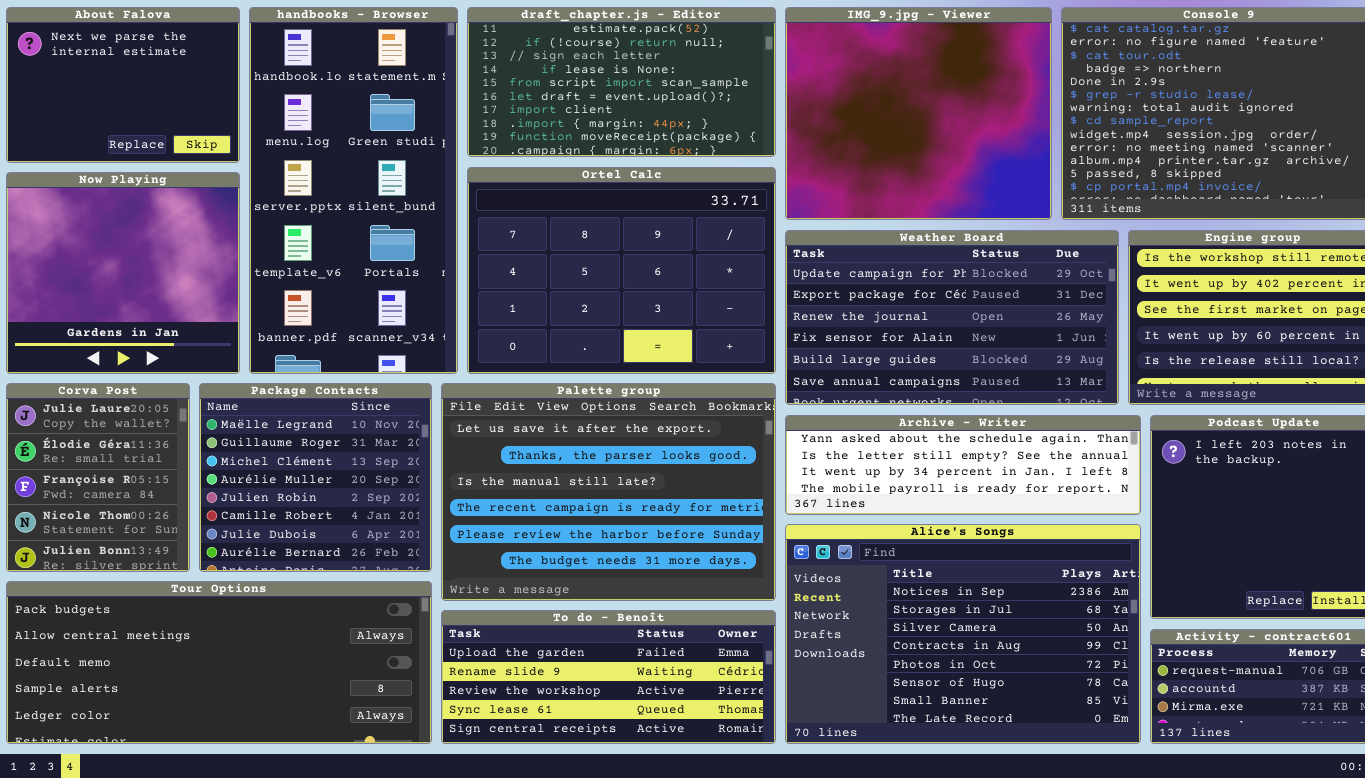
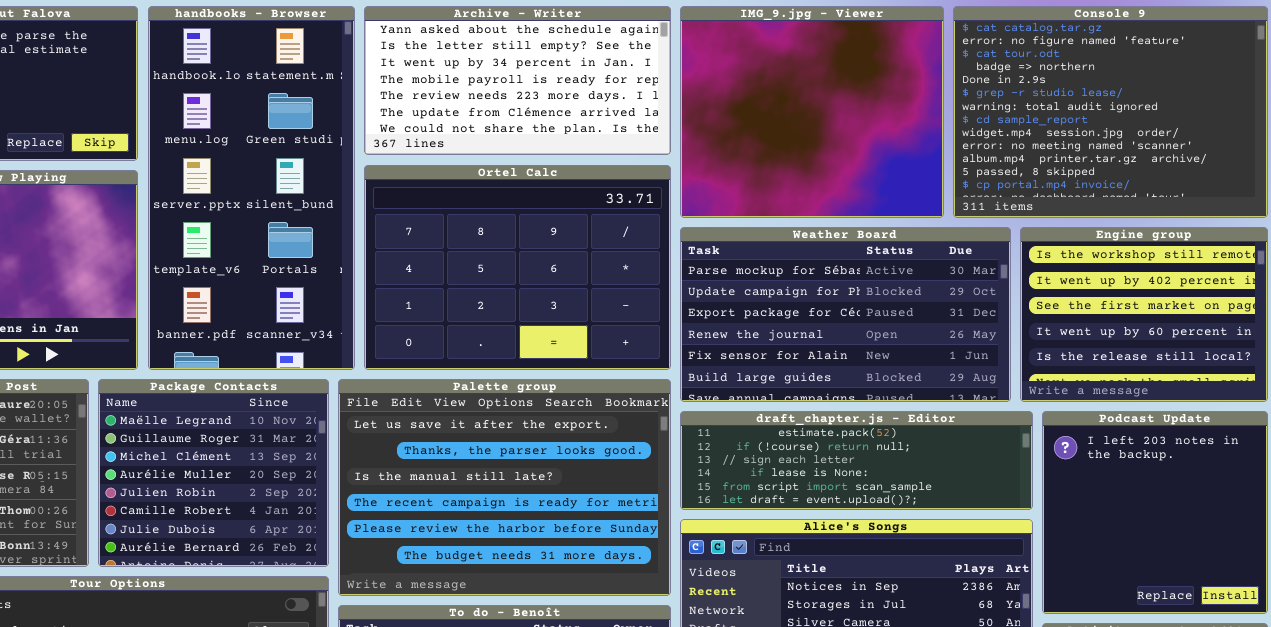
draft_chapter.js - Editor: [467,7,776,157] -> [680,411,1033,510], moved, resized
Weather Board: [785,230,1119,405] -> [680,227,1011,402], scrolled up 1 row
Archive - Writer: [785,415,1141,515] -> [364,6,671,155], moved, resized

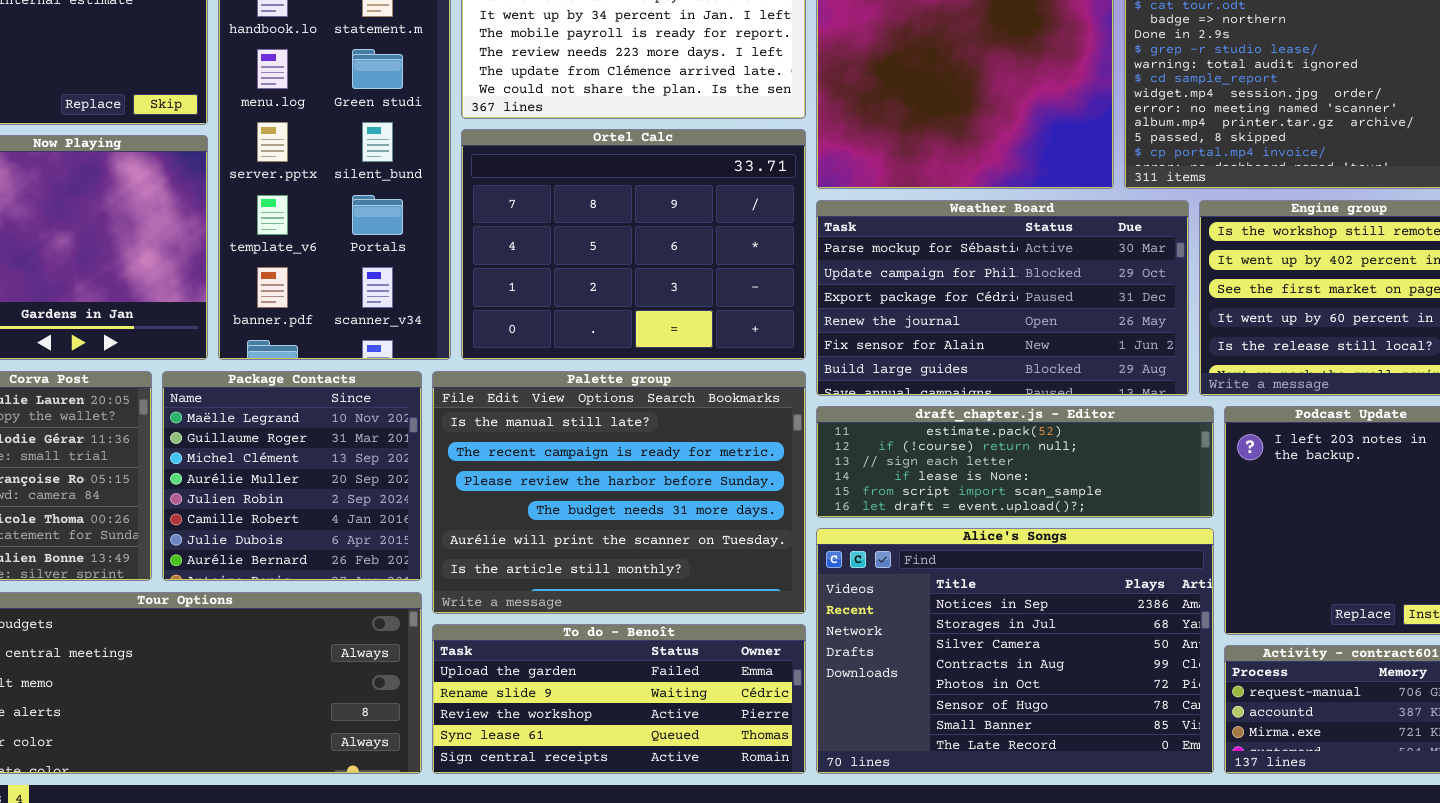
Palette group: [338,379,671,596] -> [432,371,806,614], scrolled down 2 rows

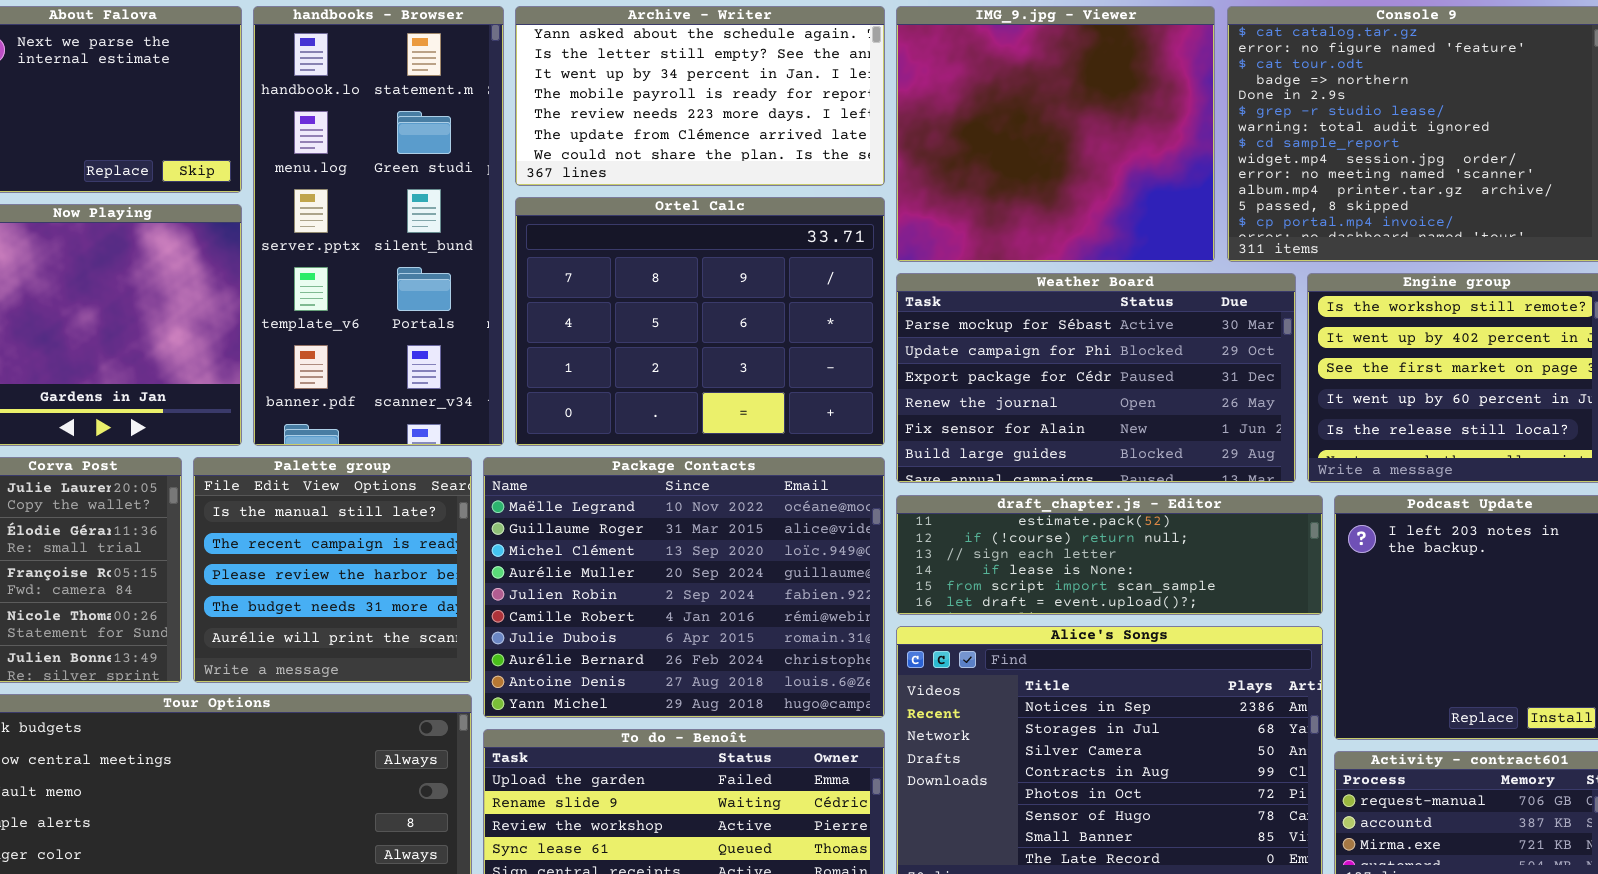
Package Contacts: [162,371,422,581] -> [483,457,885,718], moved, resized
Palette group: [432,371,806,614] -> [193,457,472,683], moved, resized

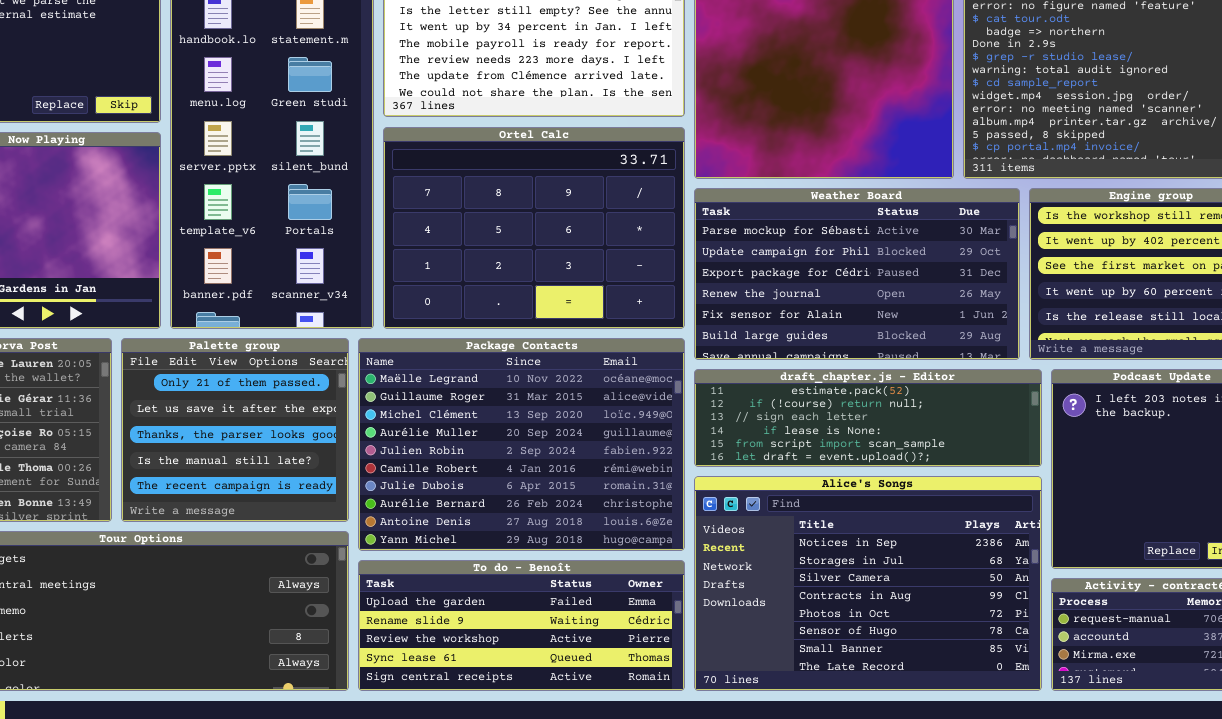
Palette group: [193,457,472,683] -> [121,338,349,522], scrolled up 3 rows

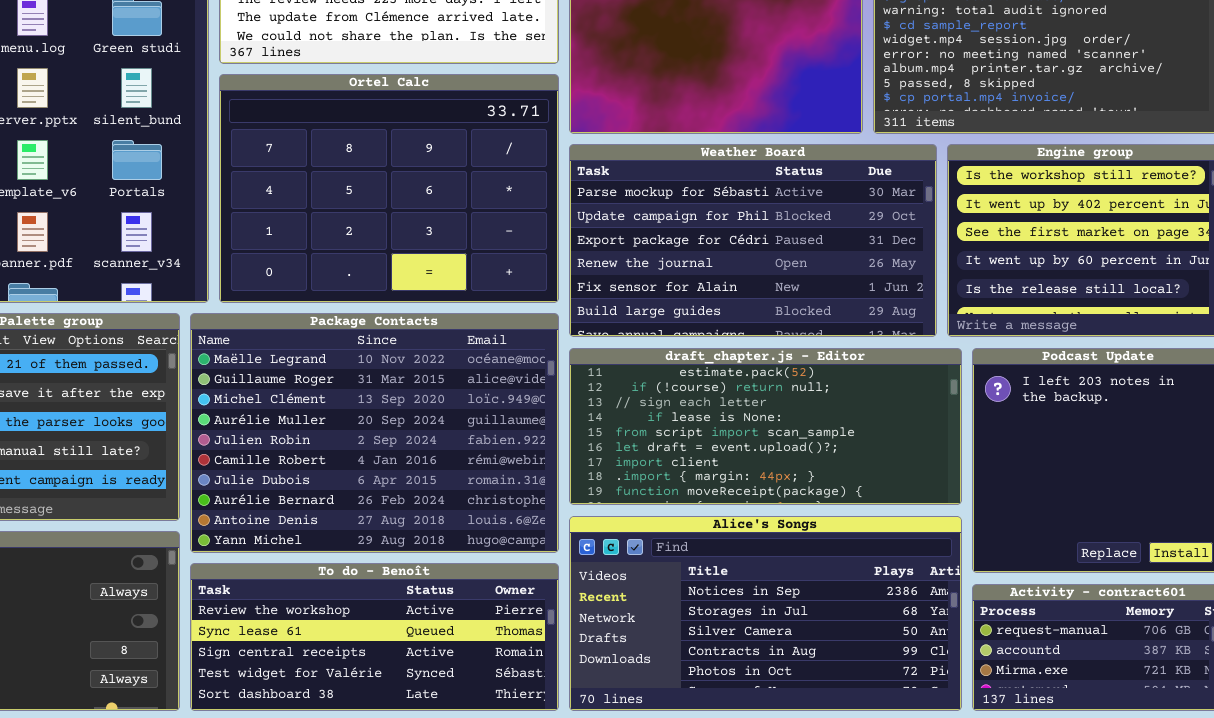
draft_chapter.js - Editor: [694,369,1042,467] -> [569,348,962,505], resized
Alice's Songs: [694,476,1042,691] -> [569,516,962,711], resized
To do - Benoît: [358,560,685,691] -> [190,563,559,711], scrolled down 2 rows

